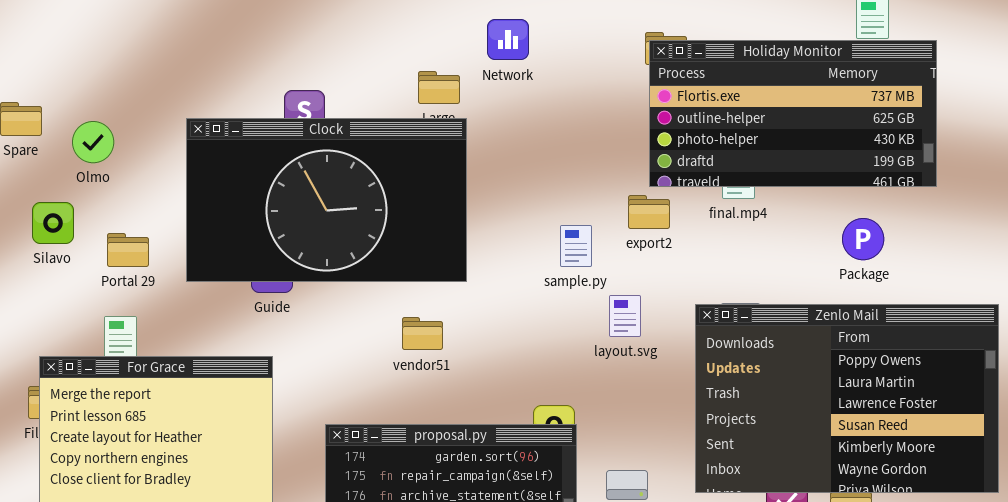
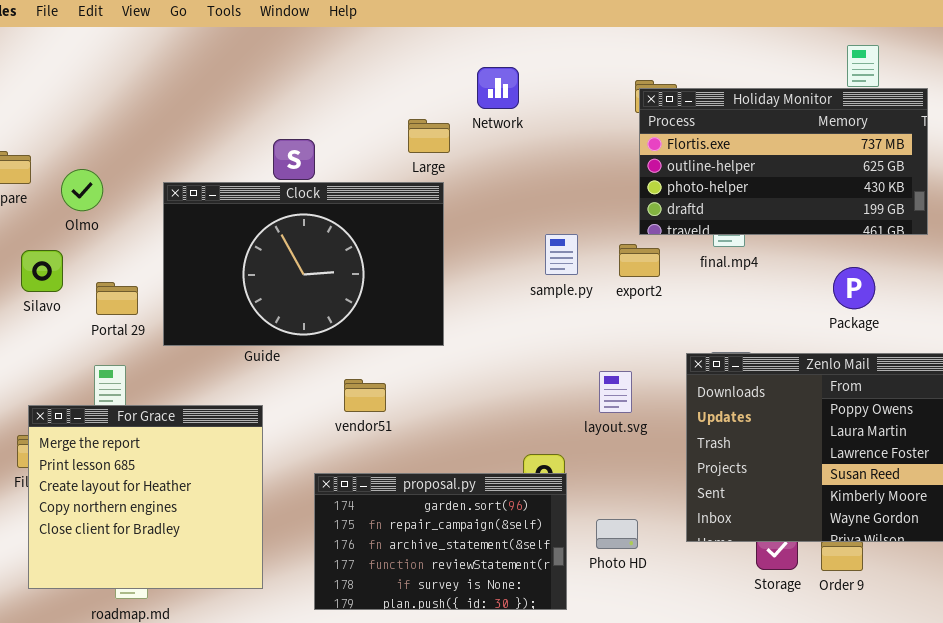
Clock: [186,118,467,282] -> [163,182,444,346], moved
sample.py: [560,225,592,267] -> [545,234,578,275], moved
layout.svg: [609,295,641,337] -> [599,371,632,413], moved
vendor51: [402,317,443,350] -> [344,379,386,412], moved

